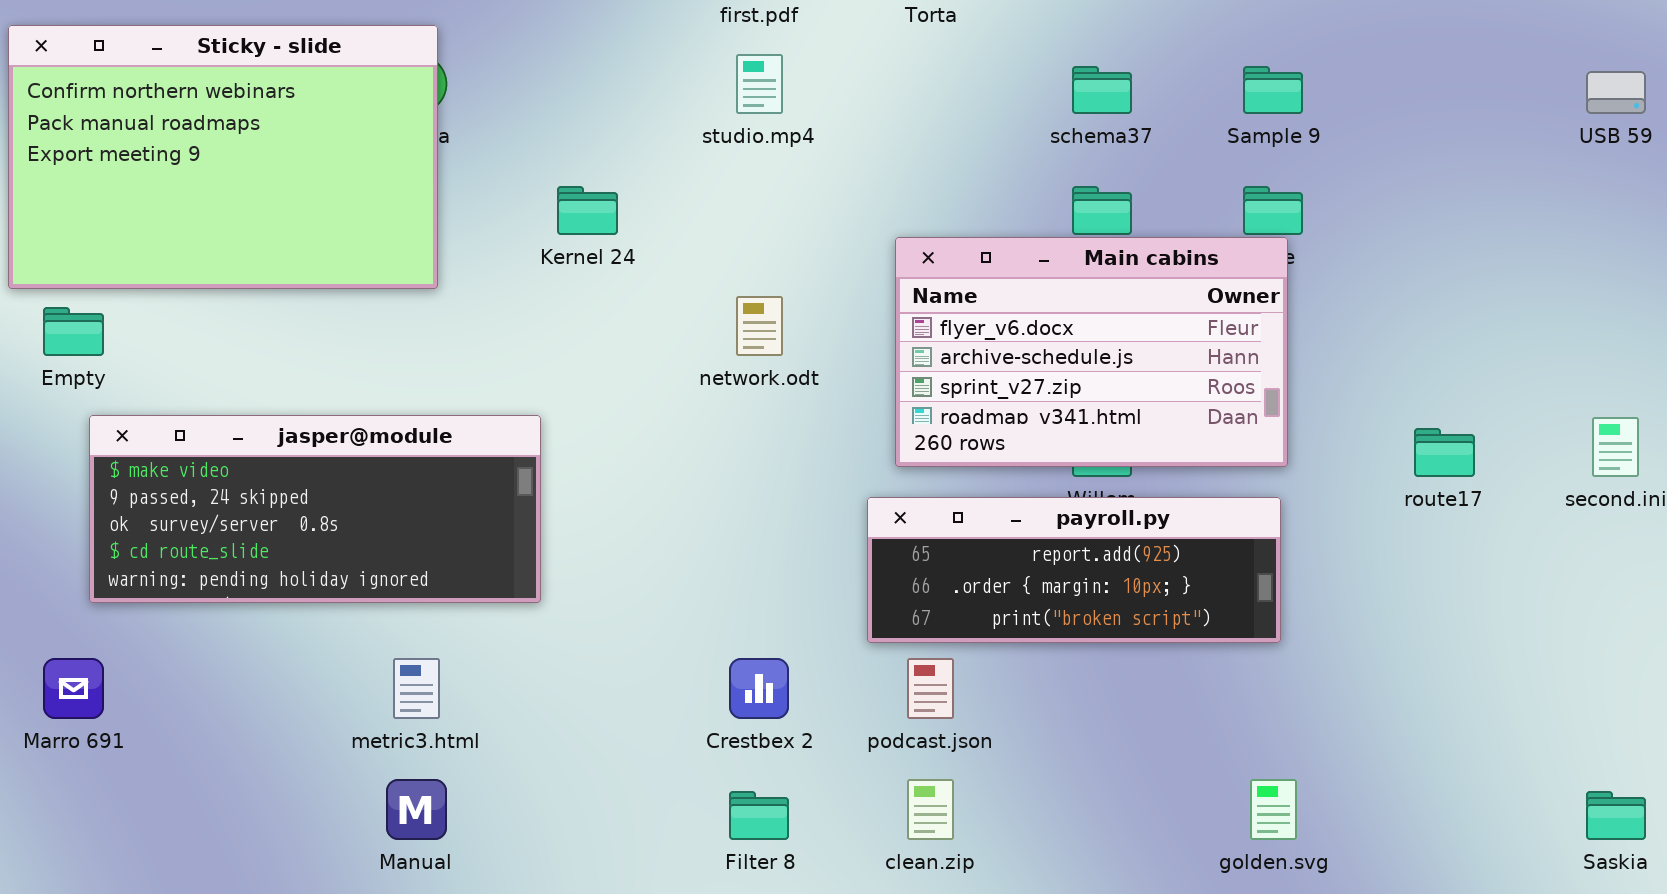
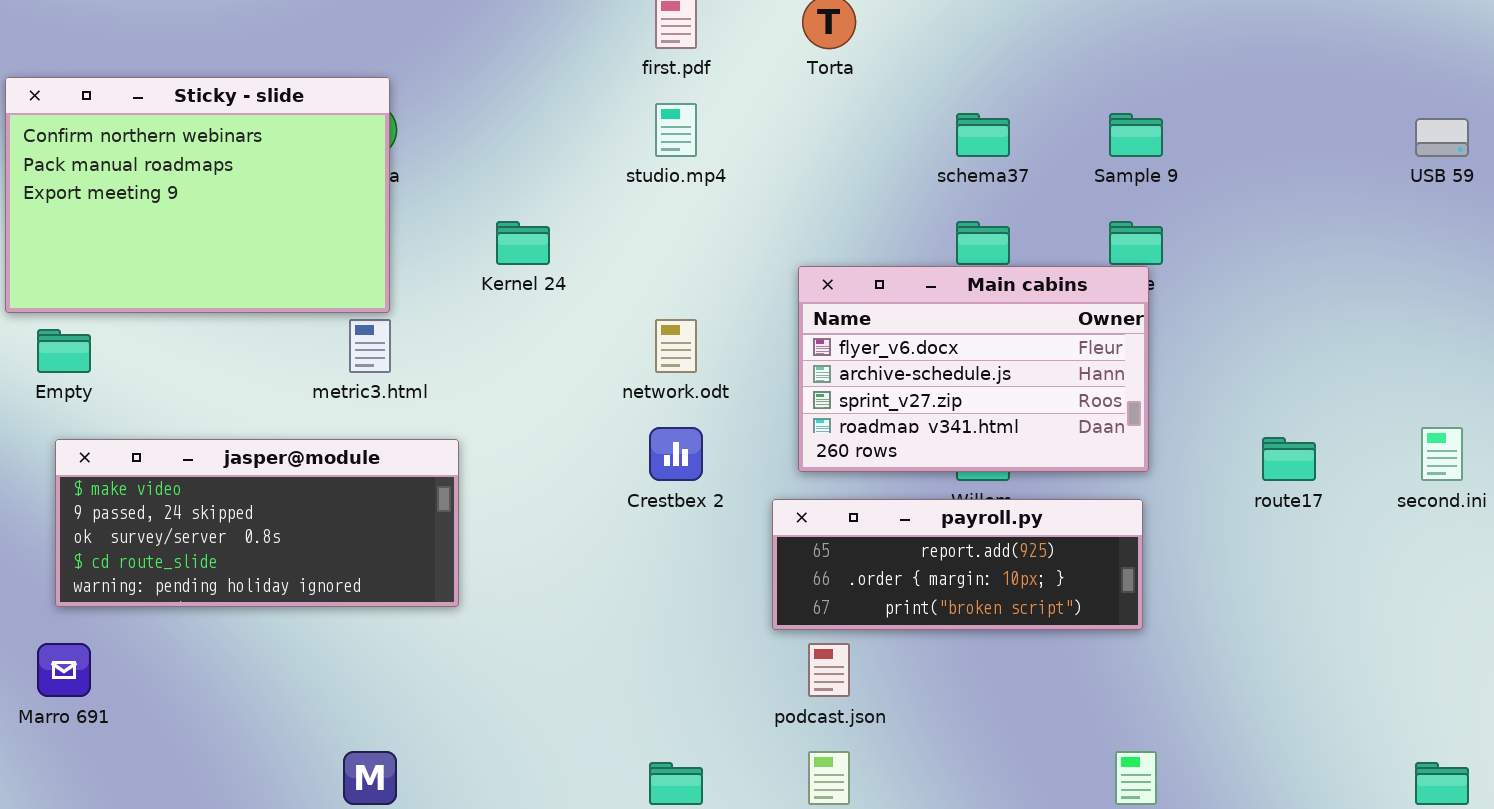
jasper@module: [89,415,541,603] -> [55,439,459,607], moved
metric3.html: [393,658,440,719] -> [349,319,391,373], moved
Crestbex 2: [729,658,789,719] -> [649,427,703,481], moved

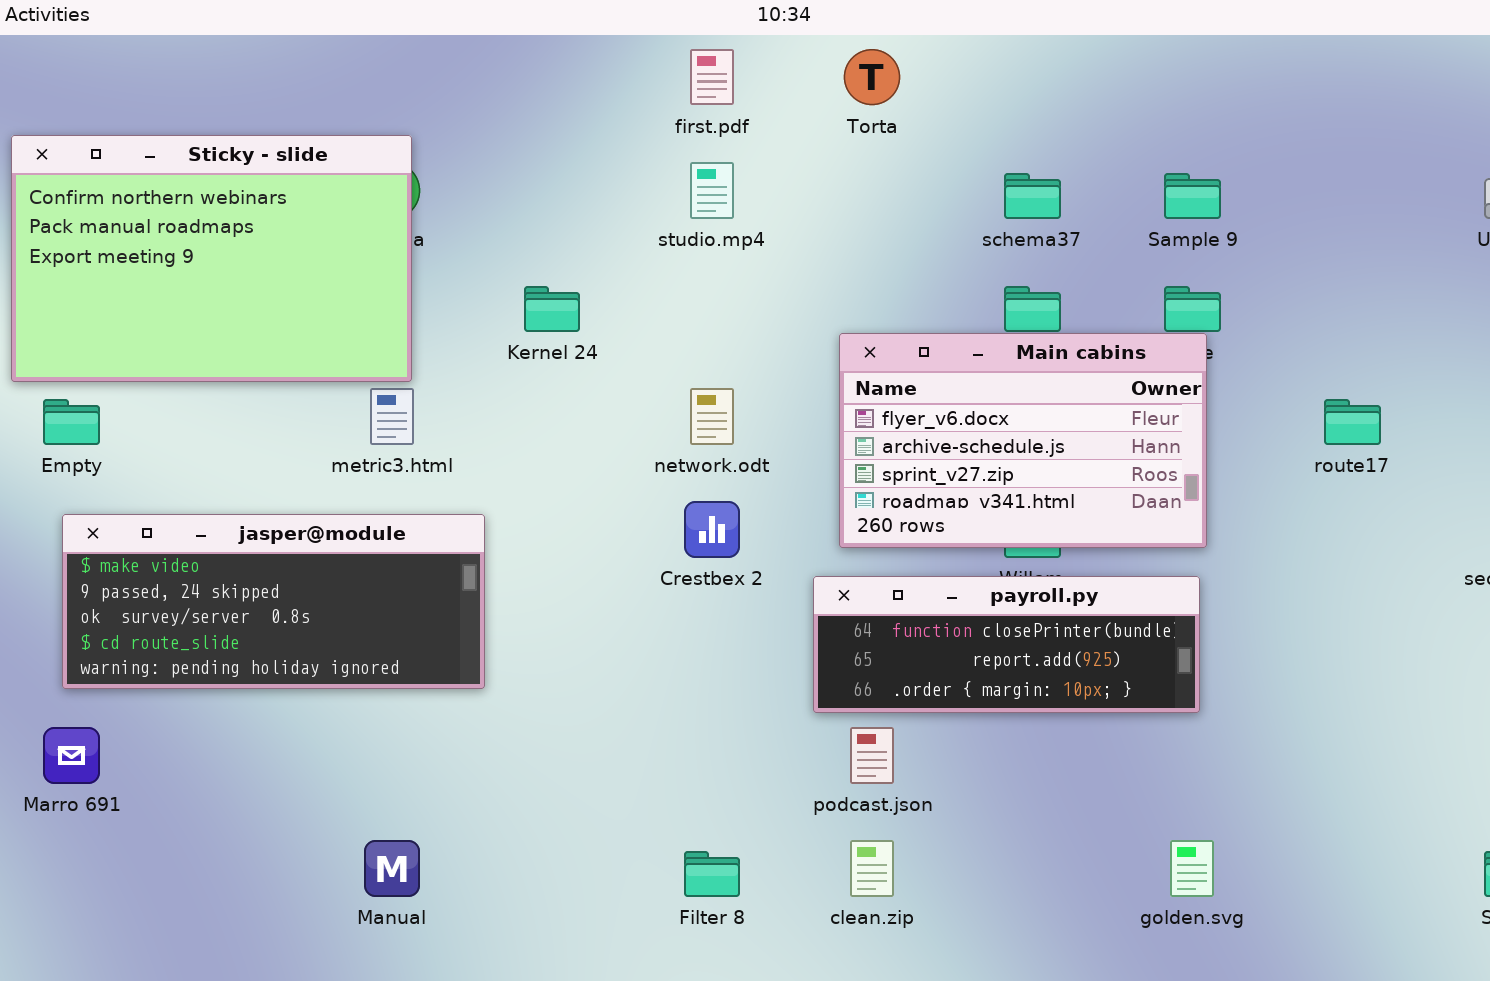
route17: [1262,437,1316,481] -> [1324,399,1381,445], moved
payroll.py: [772,499,1143,630] -> [813,576,1200,713], scrolled up 1 row

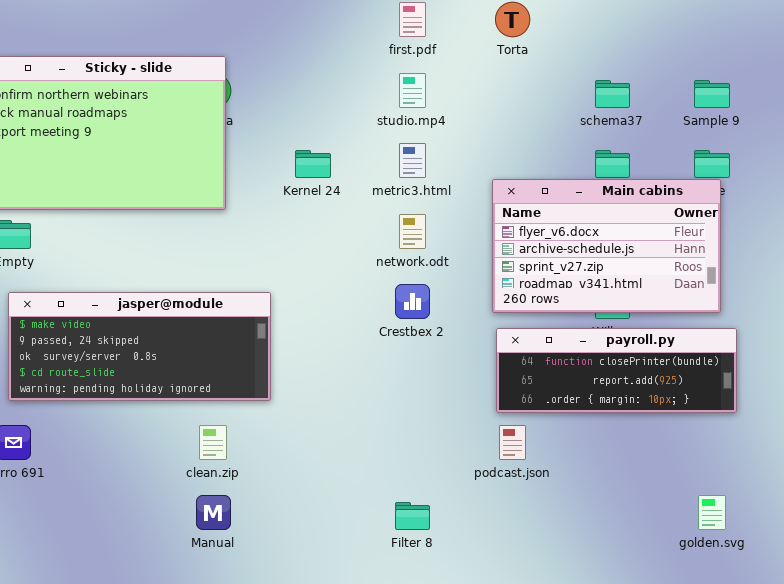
metric3.html: [370,388,414,445] -> [399,143,426,178], moved
payroll.py: [813,576,1200,713] -> [496,328,737,413], moved
clean.zip: [850,840,894,897] -> [199,425,227,460], moved

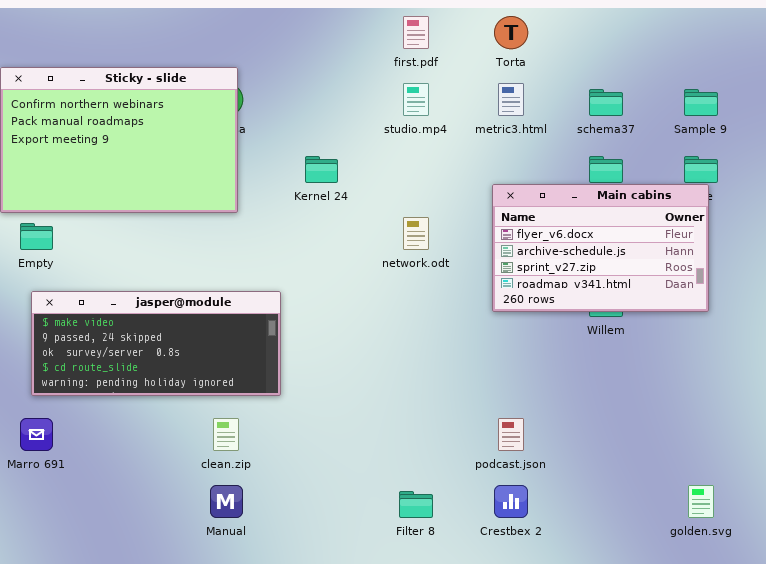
metric3.html: [399,143,426,178] -> [498,83,524,116], moved
Crestbex 2: [395,284,430,319] -> [494,485,528,518], moved
payroll.py: [496,328,737,413] -> none, closed

